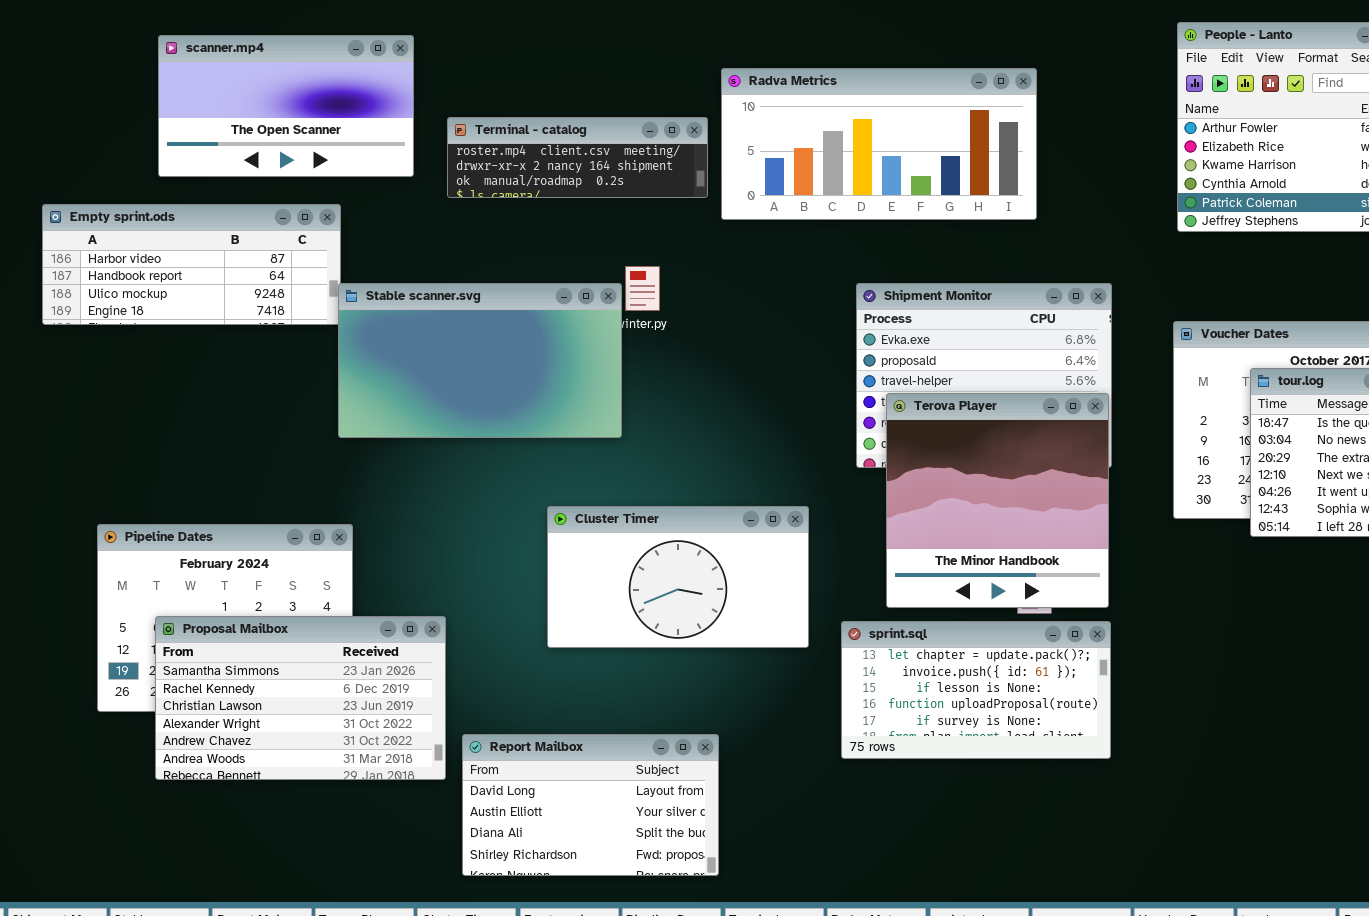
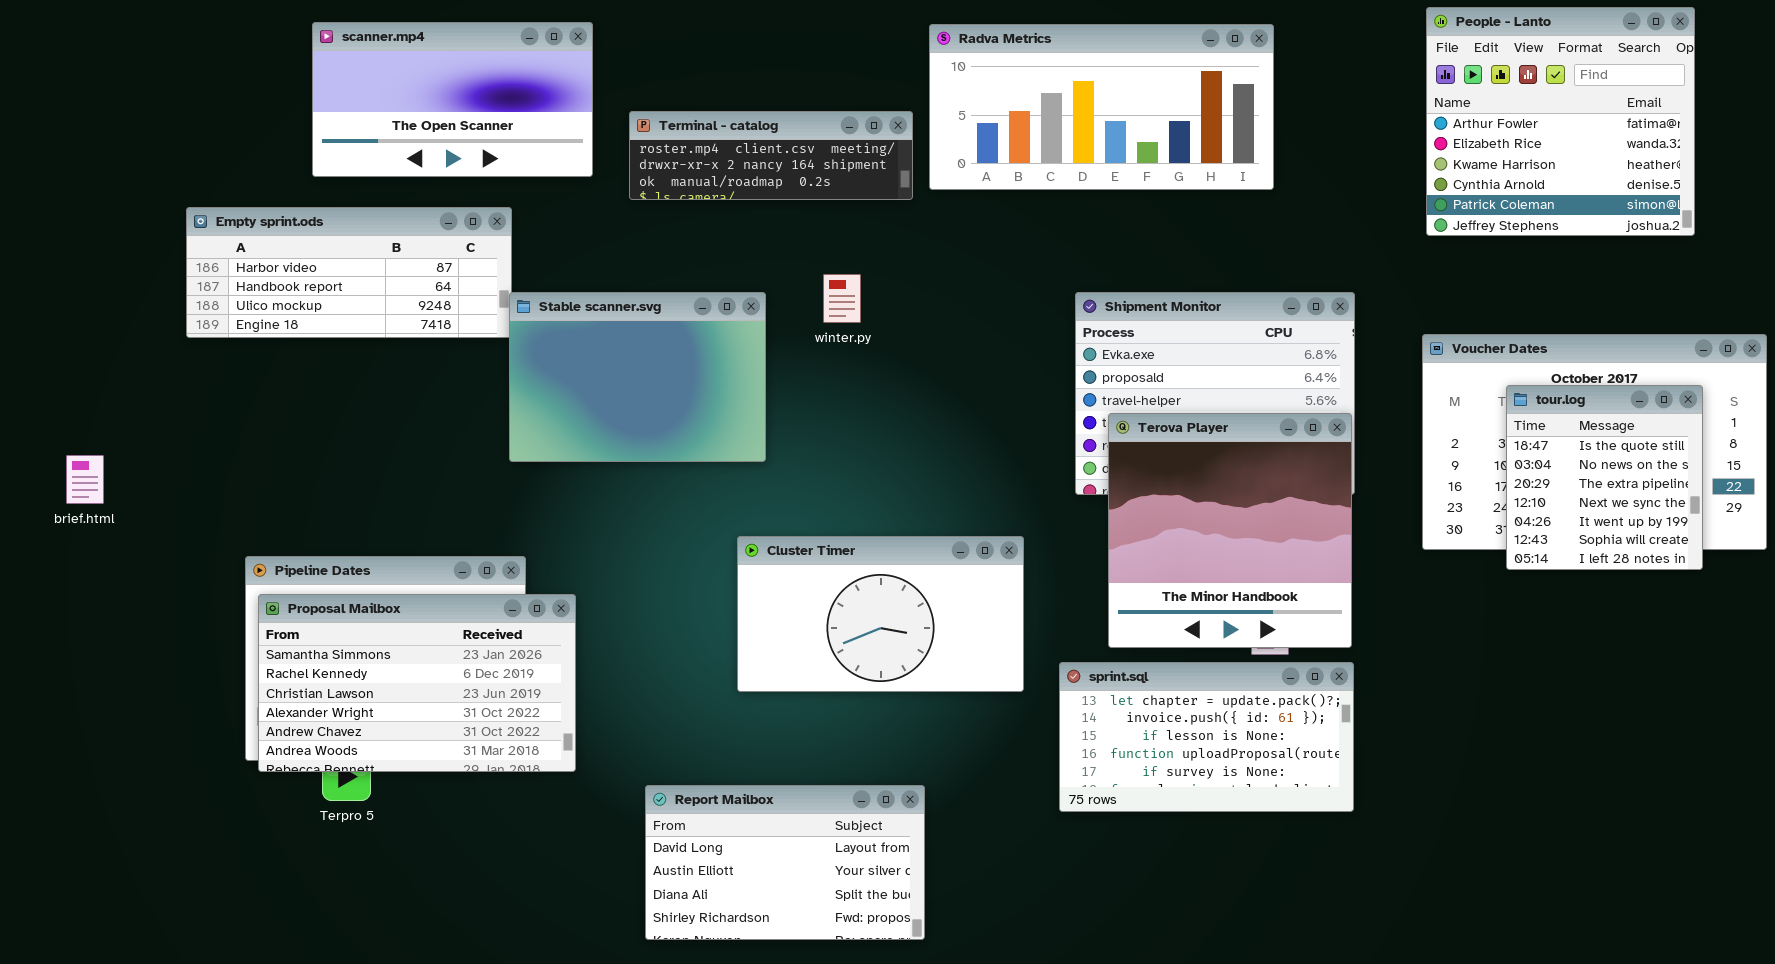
Radva Metrics: [721,68,1037,220] -> [929,24,1274,190], moved
Stable scanner.svg: [338,283,622,438] -> [509,292,766,462], resized
Proposal Mailbox: [155,616,446,780] -> [258,594,576,772], moved

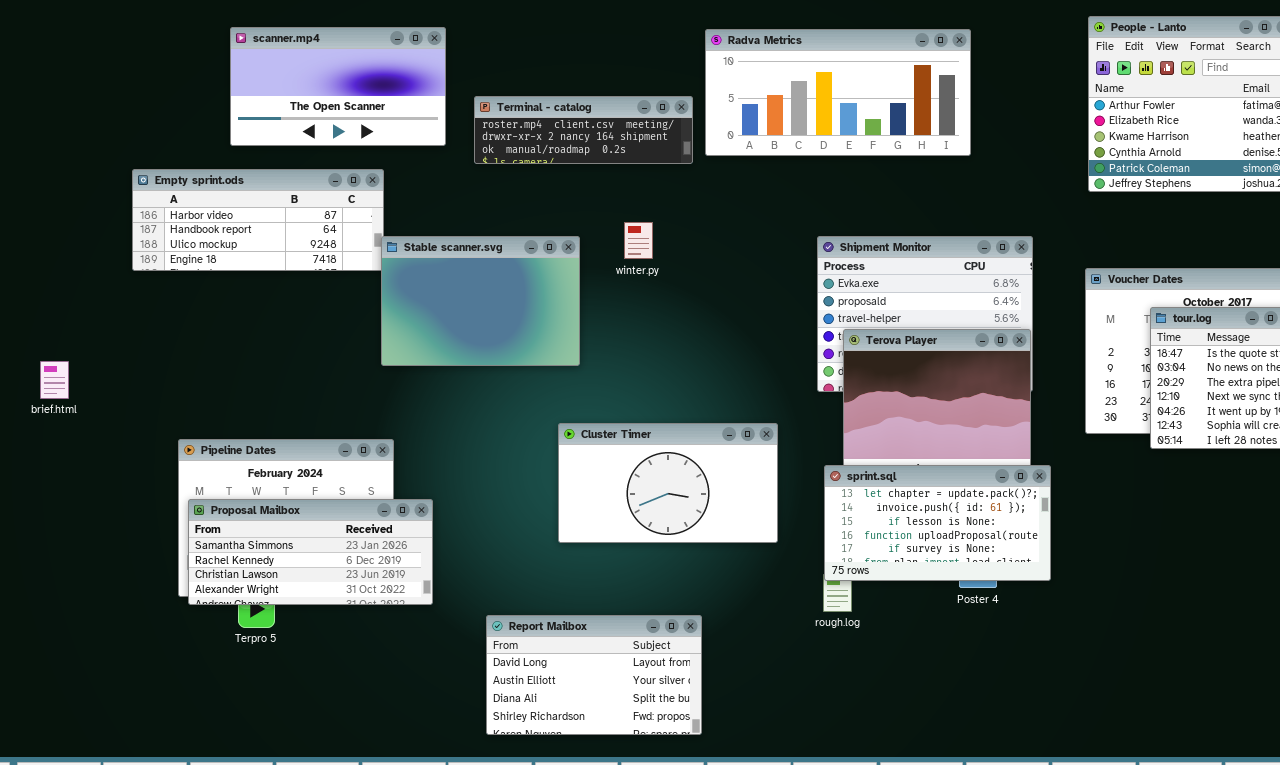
Proposal Mailbox: [258,594,576,772] -> [188,499,433,605], resized
sprint.sql: [1059,662,1354,812] -> [824,465,1051,581], moved

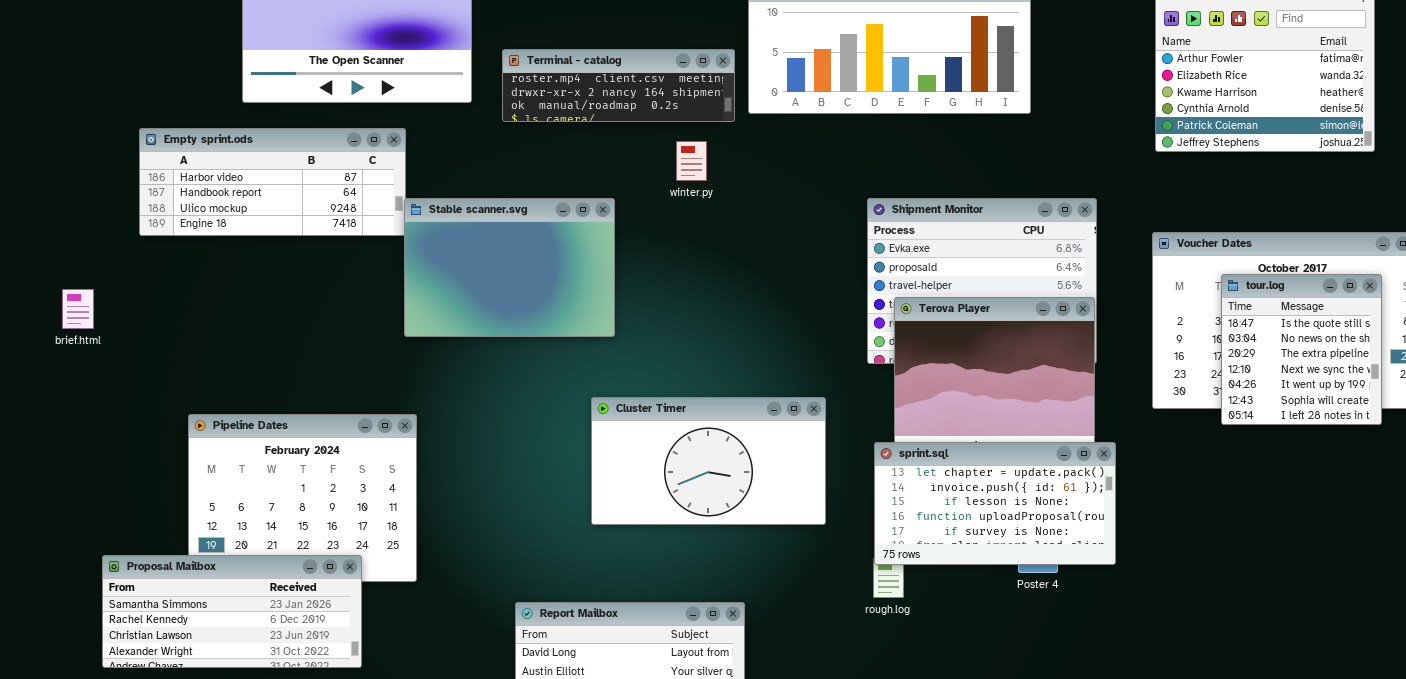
winter.py: [624,222,653,259] -> [676,141,707,181], moved
brief.html: [40,361,69,399] -> [62,289,94,329], moved
Proposal Mailbox: [188,499,433,605] -> [102,555,362,668], moved

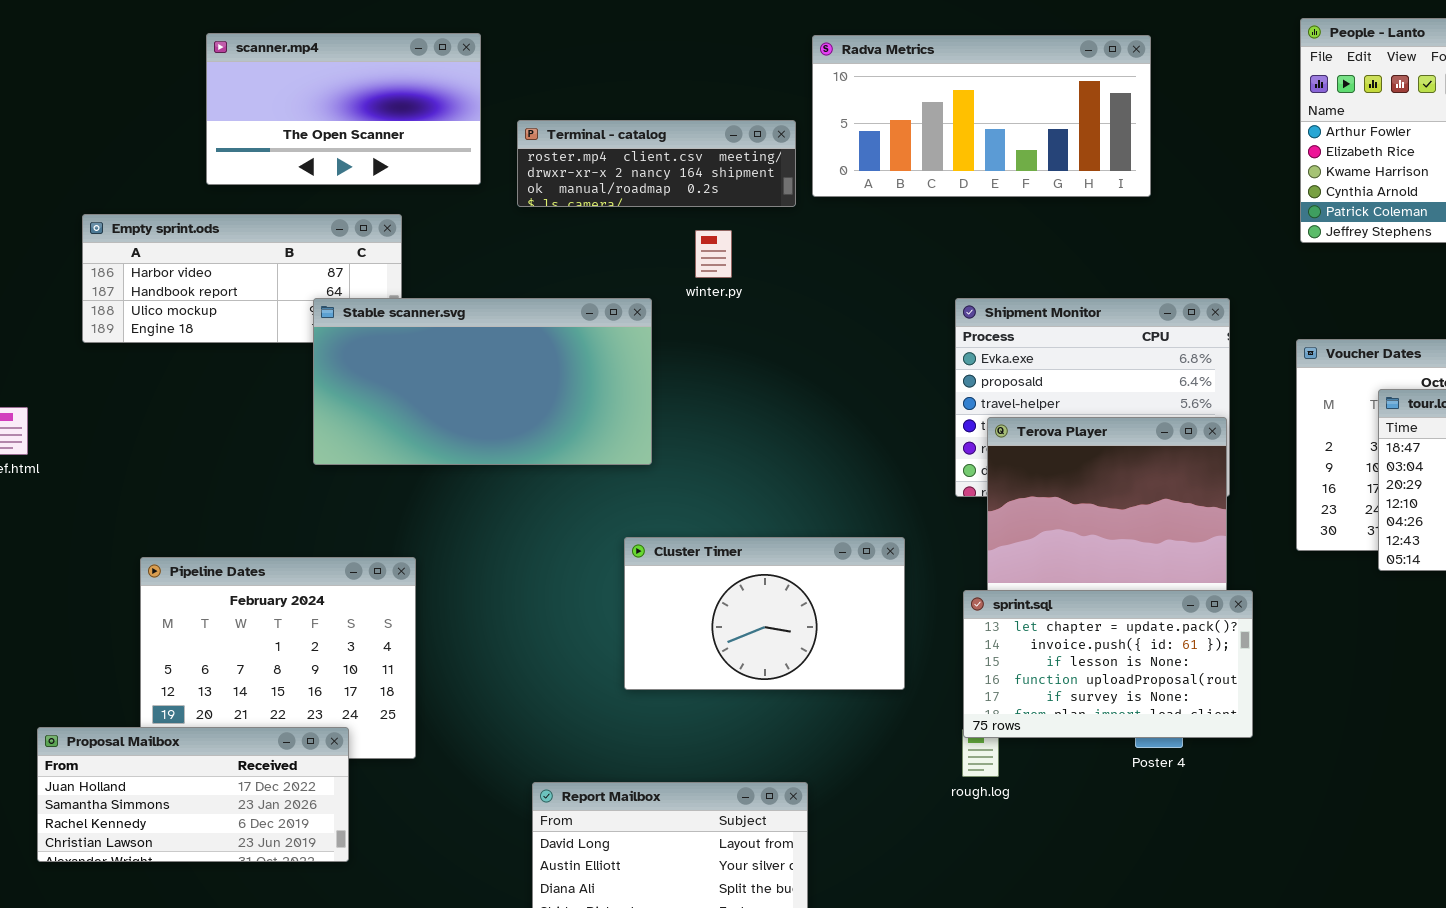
winter.py: [676,141,707,181] -> [695,230,732,278], moved
Stable scanner.svg: [404,198,615,337] -> [313,298,652,465], resized
Proposal Mailbox: [102,555,362,668] -> [37,727,349,862], scrolled up 1 row

